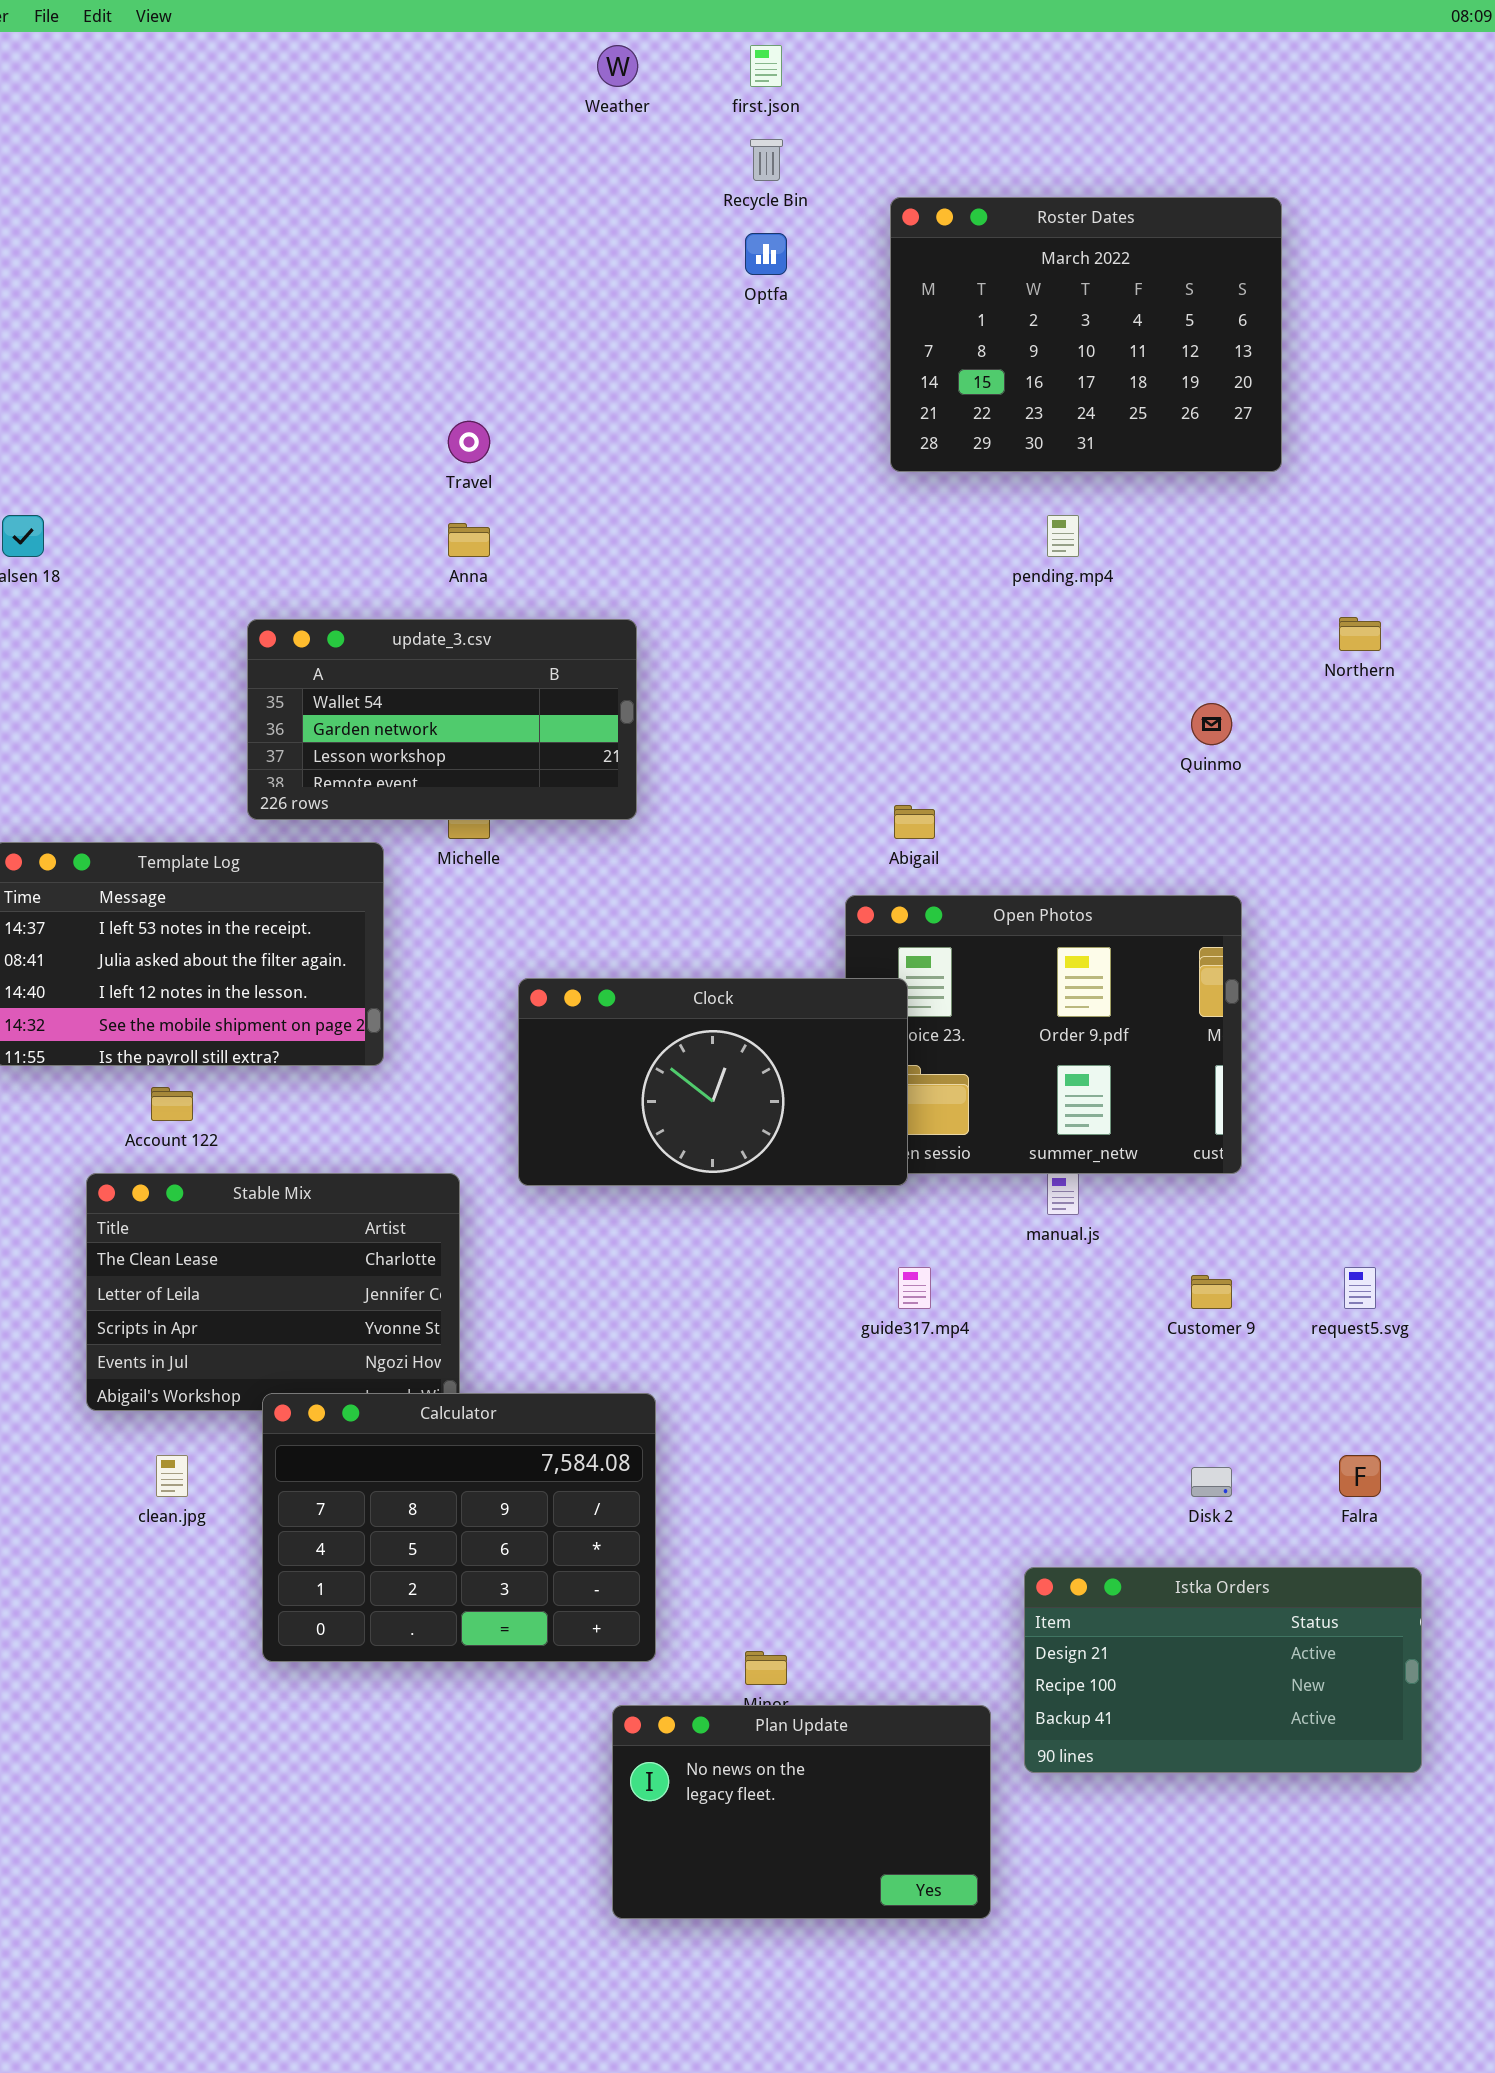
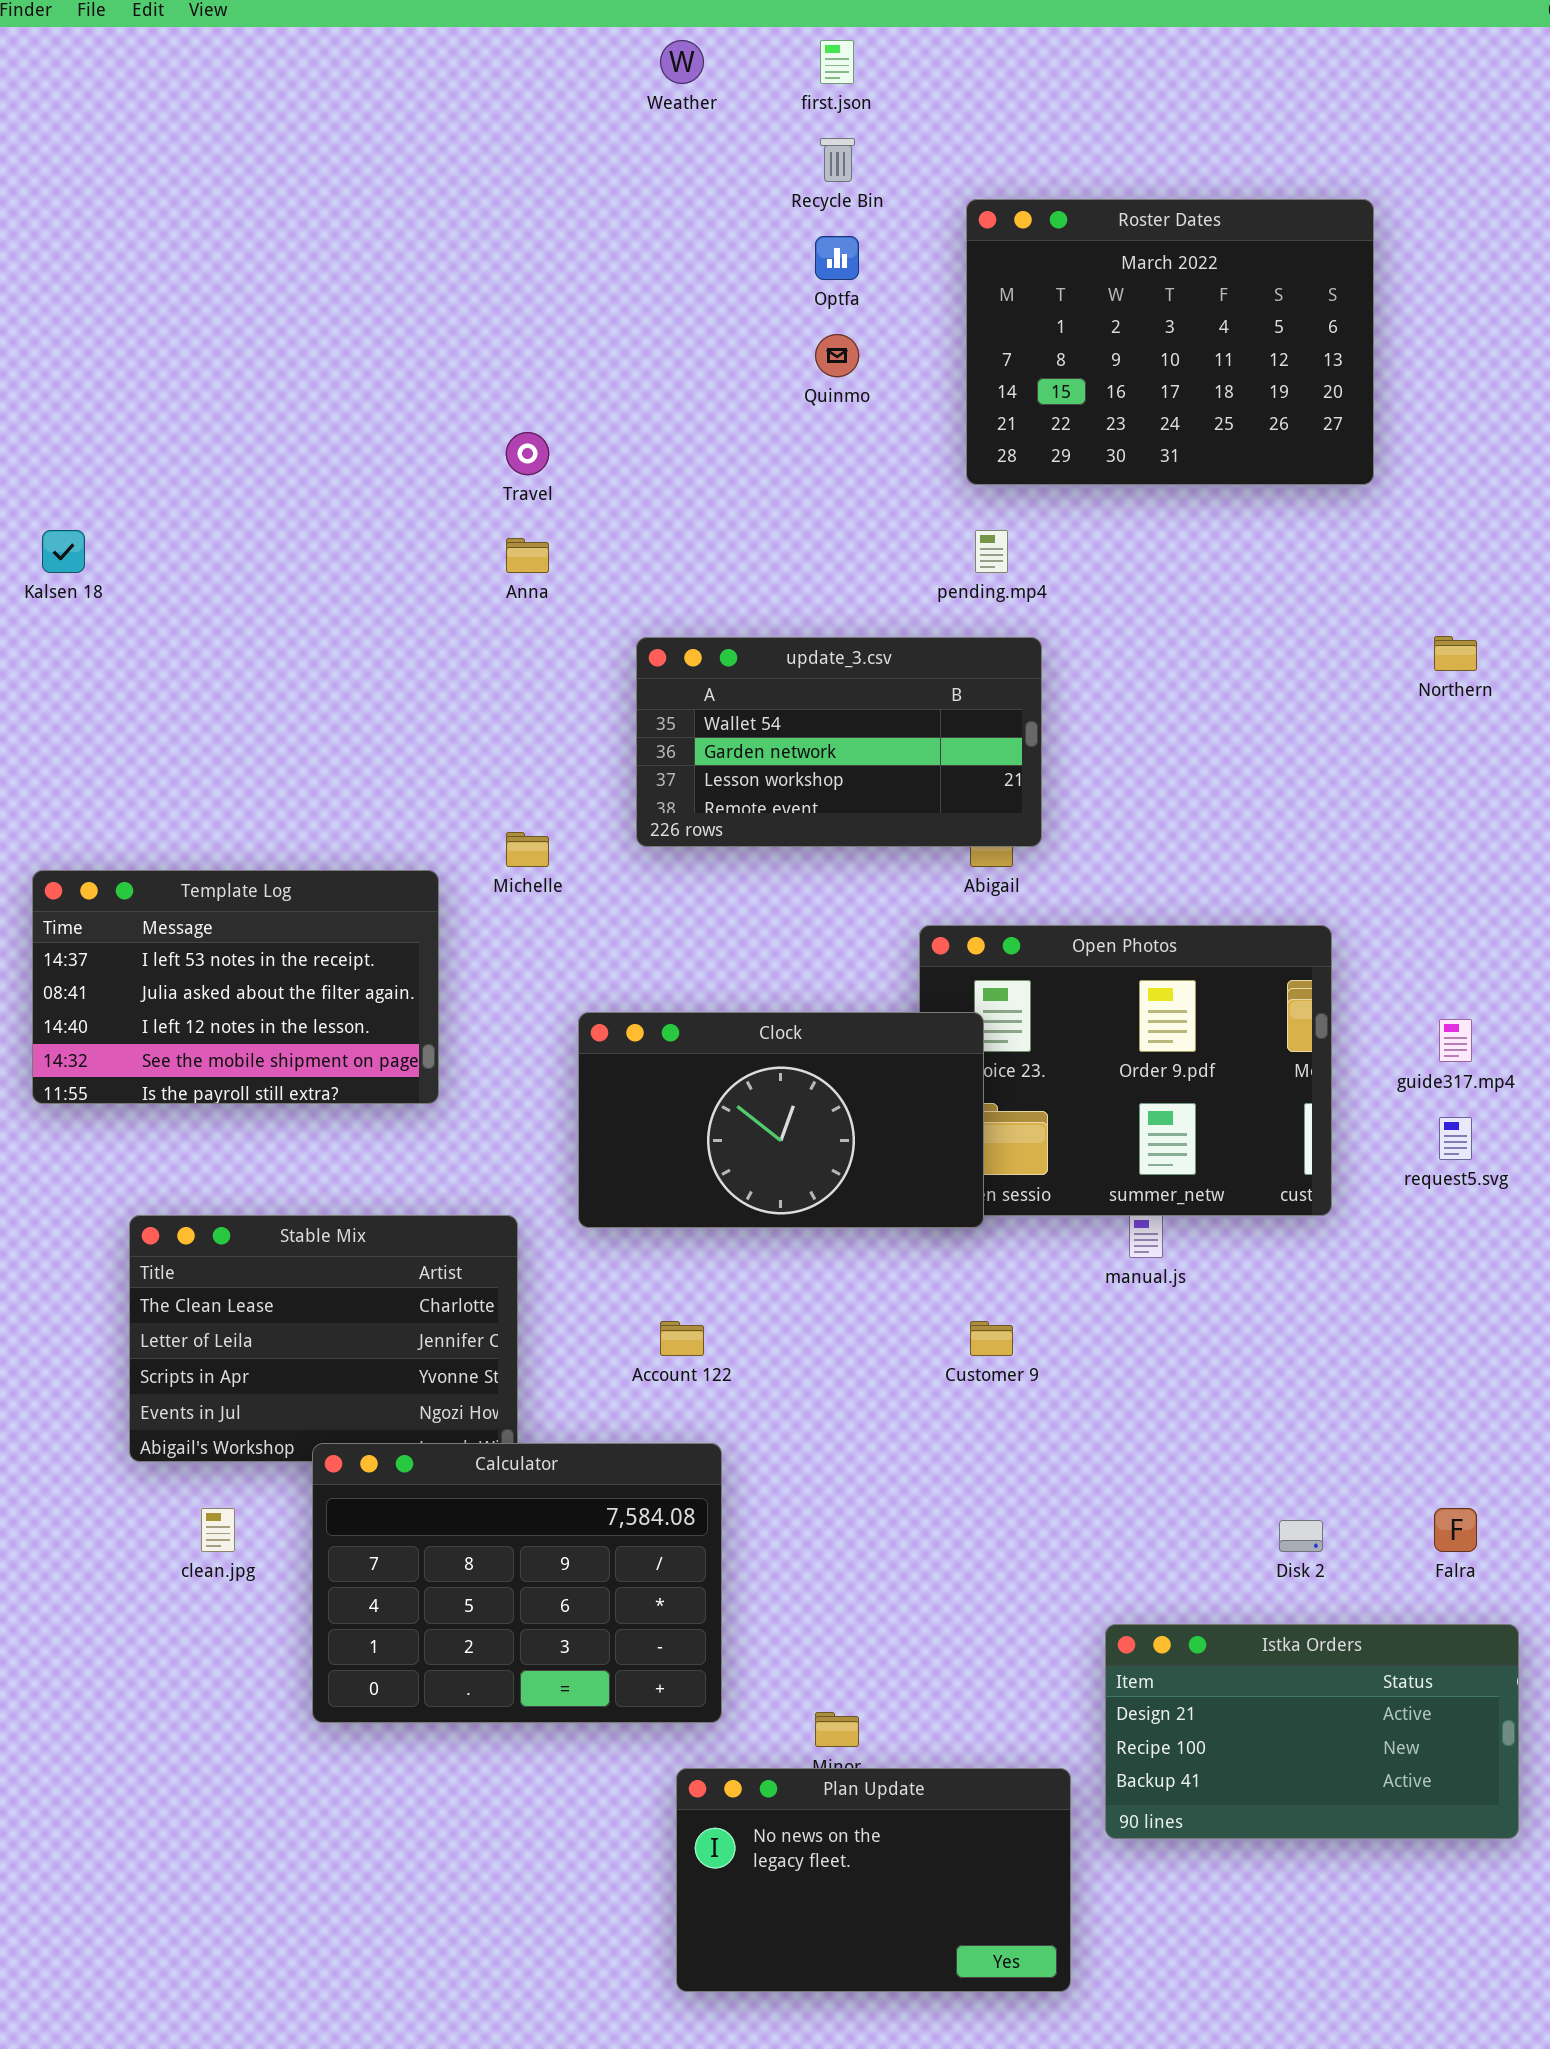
pending.mp4: [1047,515,1079,557] -> [975,530,1008,573], moved
update_3.csv: [247,619,637,820] -> [636,637,1042,847], moved
Quinmo: [1191,703,1232,745] -> [815,334,859,377], moved
Account 122: [151,1087,193,1121] -> [660,1321,704,1356], moved
guide317.mp4: [898,1267,931,1309] -> [1439,1019,1472,1062], moved
request5.svg: [1344,1267,1376,1309] -> [1439,1117,1472,1160], moved
Customer 9: [1191,1275,1232,1309] -> [970,1321,1013,1356], moved

